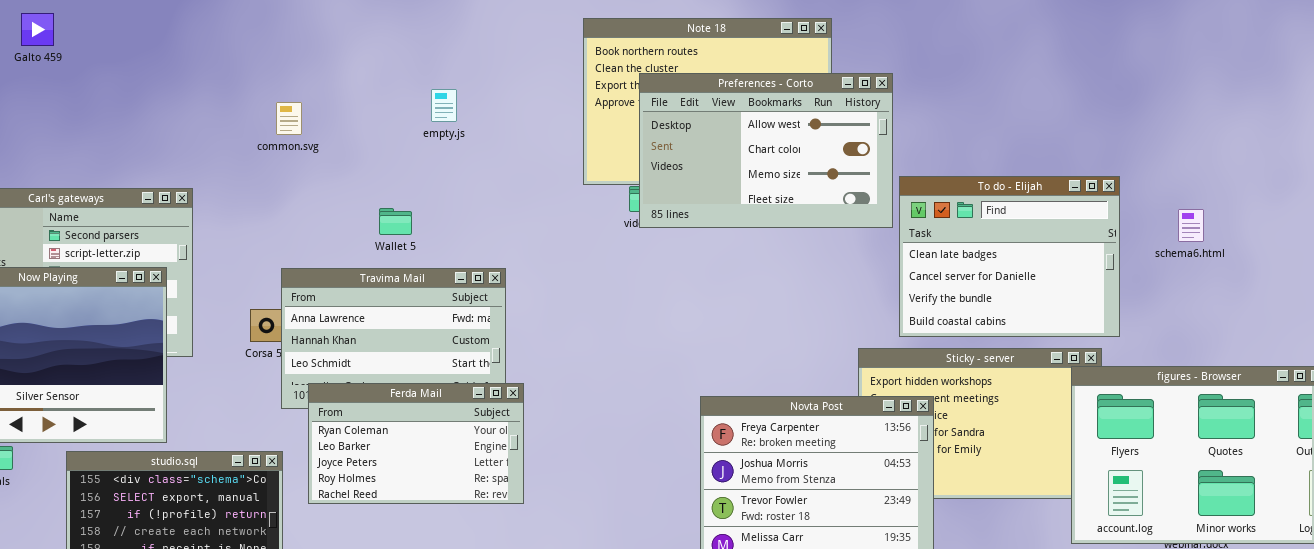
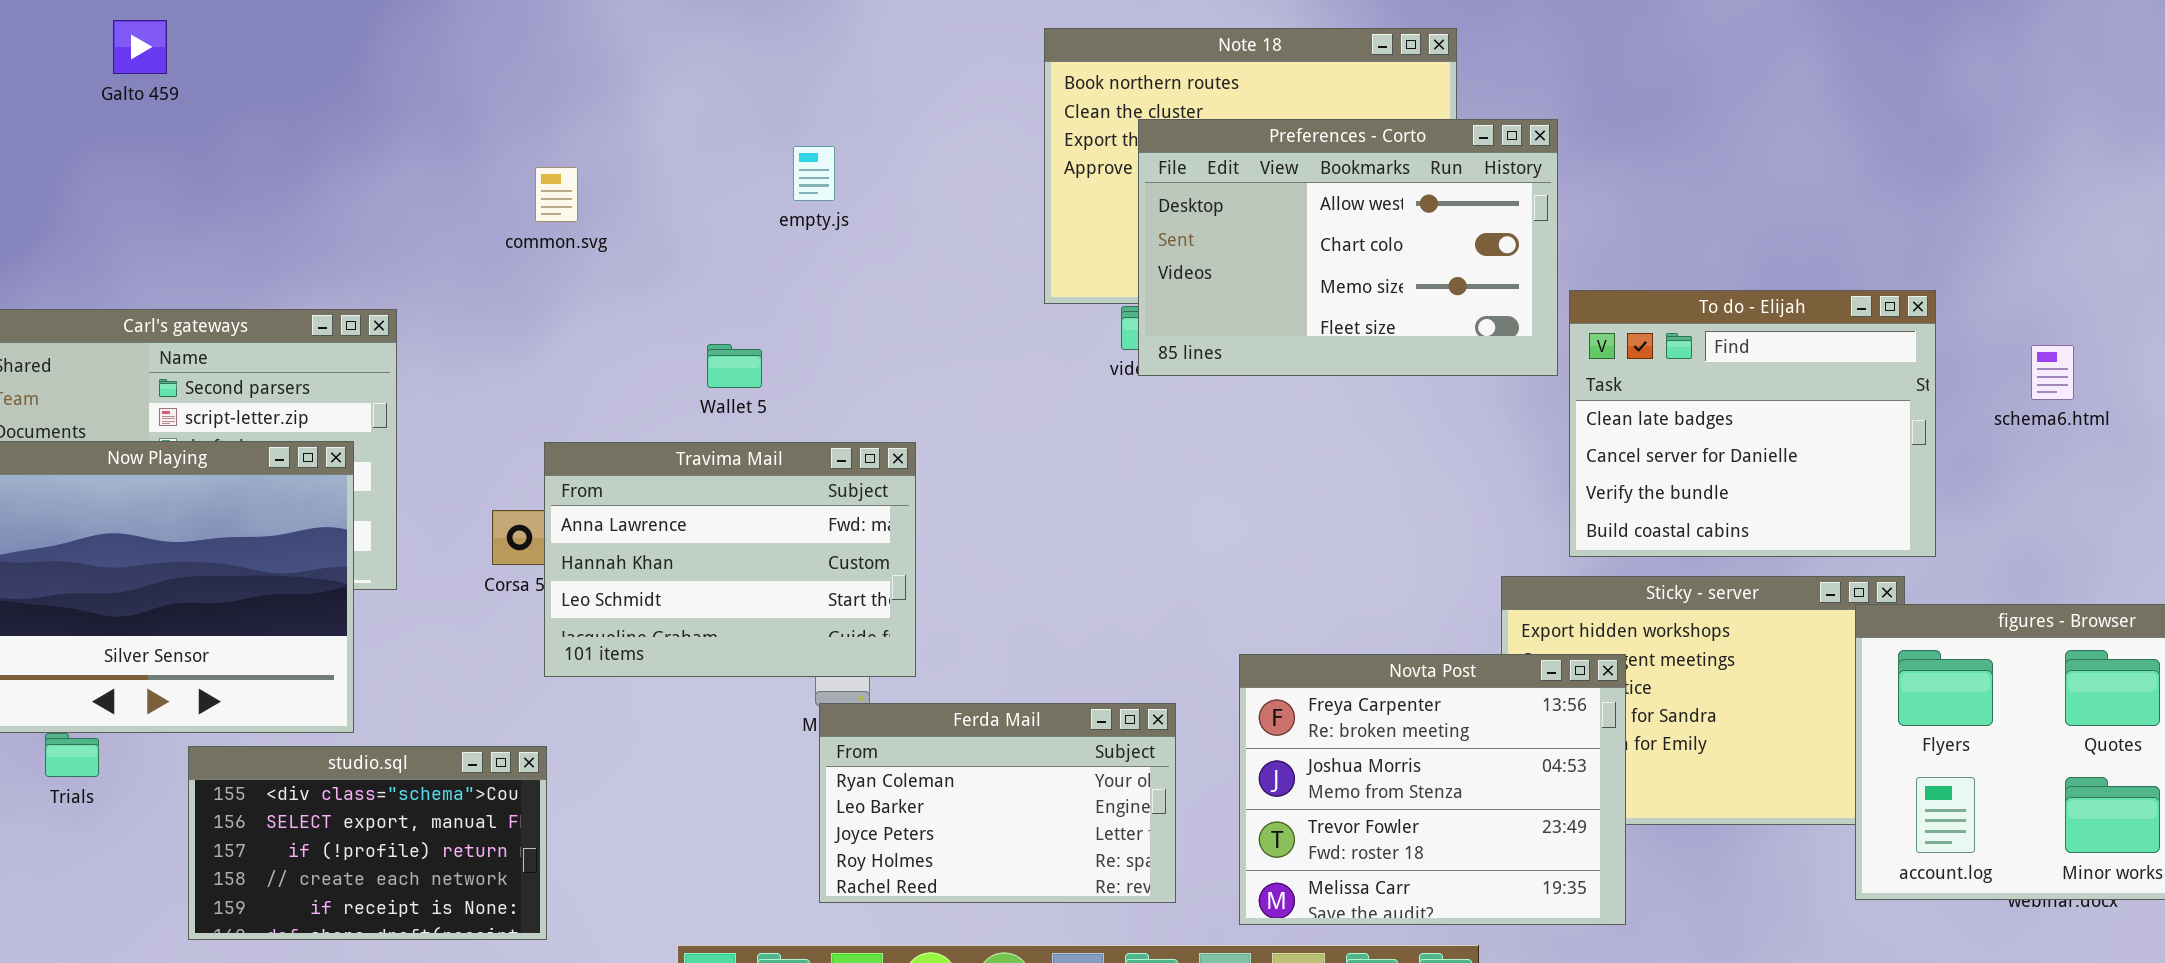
Ferda Mail: [308,383,524,504] -> [819,703,1176,903], moved

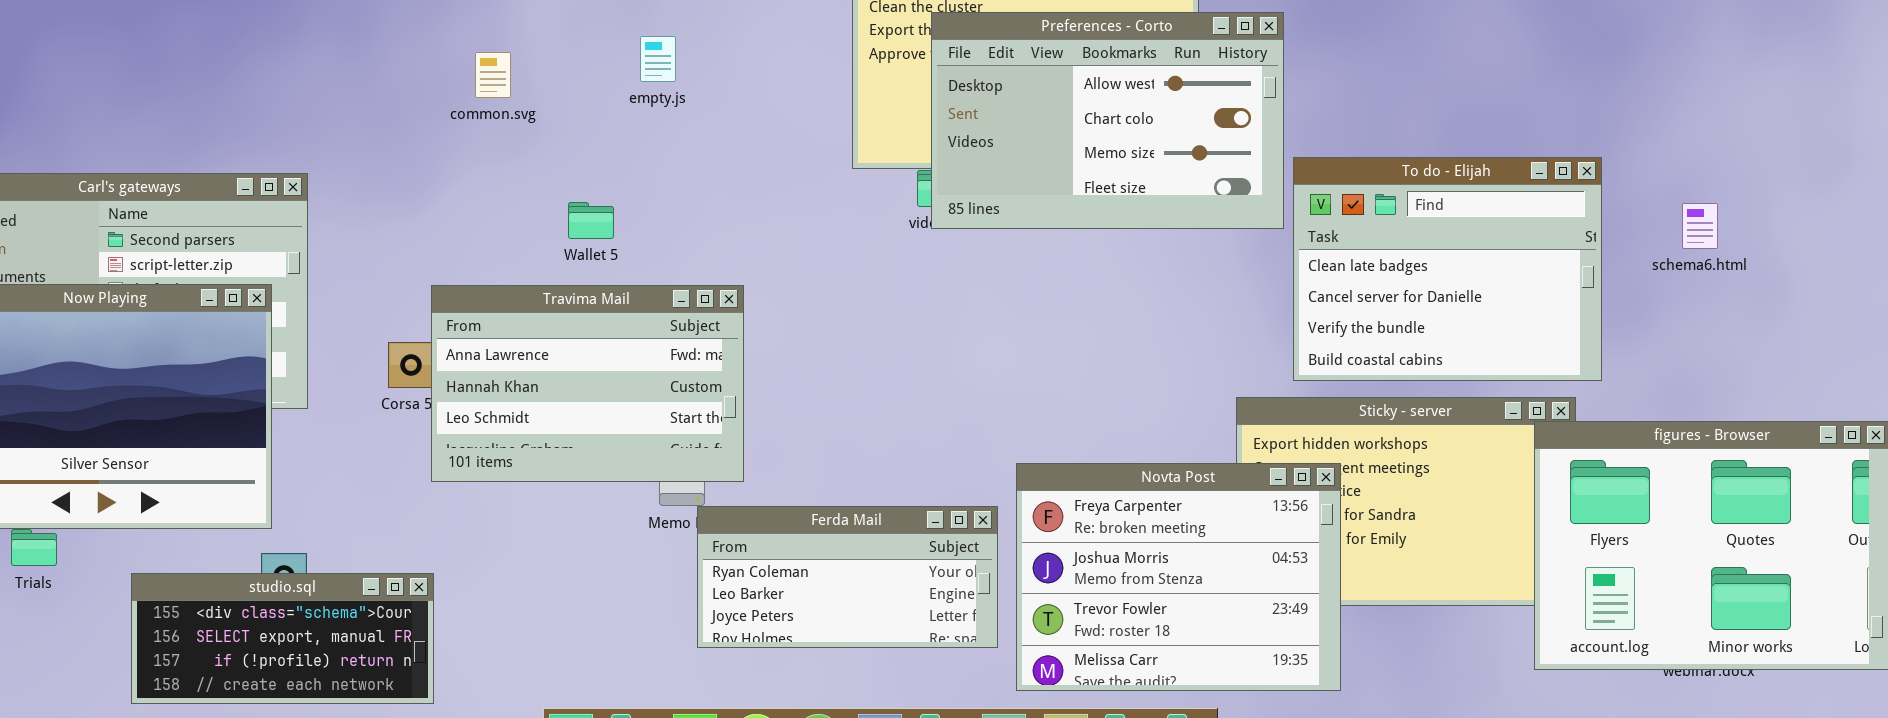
common.svg: [535,167,578,222] -> [475,52,511,98], moved
Ferda Mail: [819,703,1176,903] -> [697,506,998,648], moved, resized
studio.sql: [188,746,547,940] -> [131,573,434,704], resized

